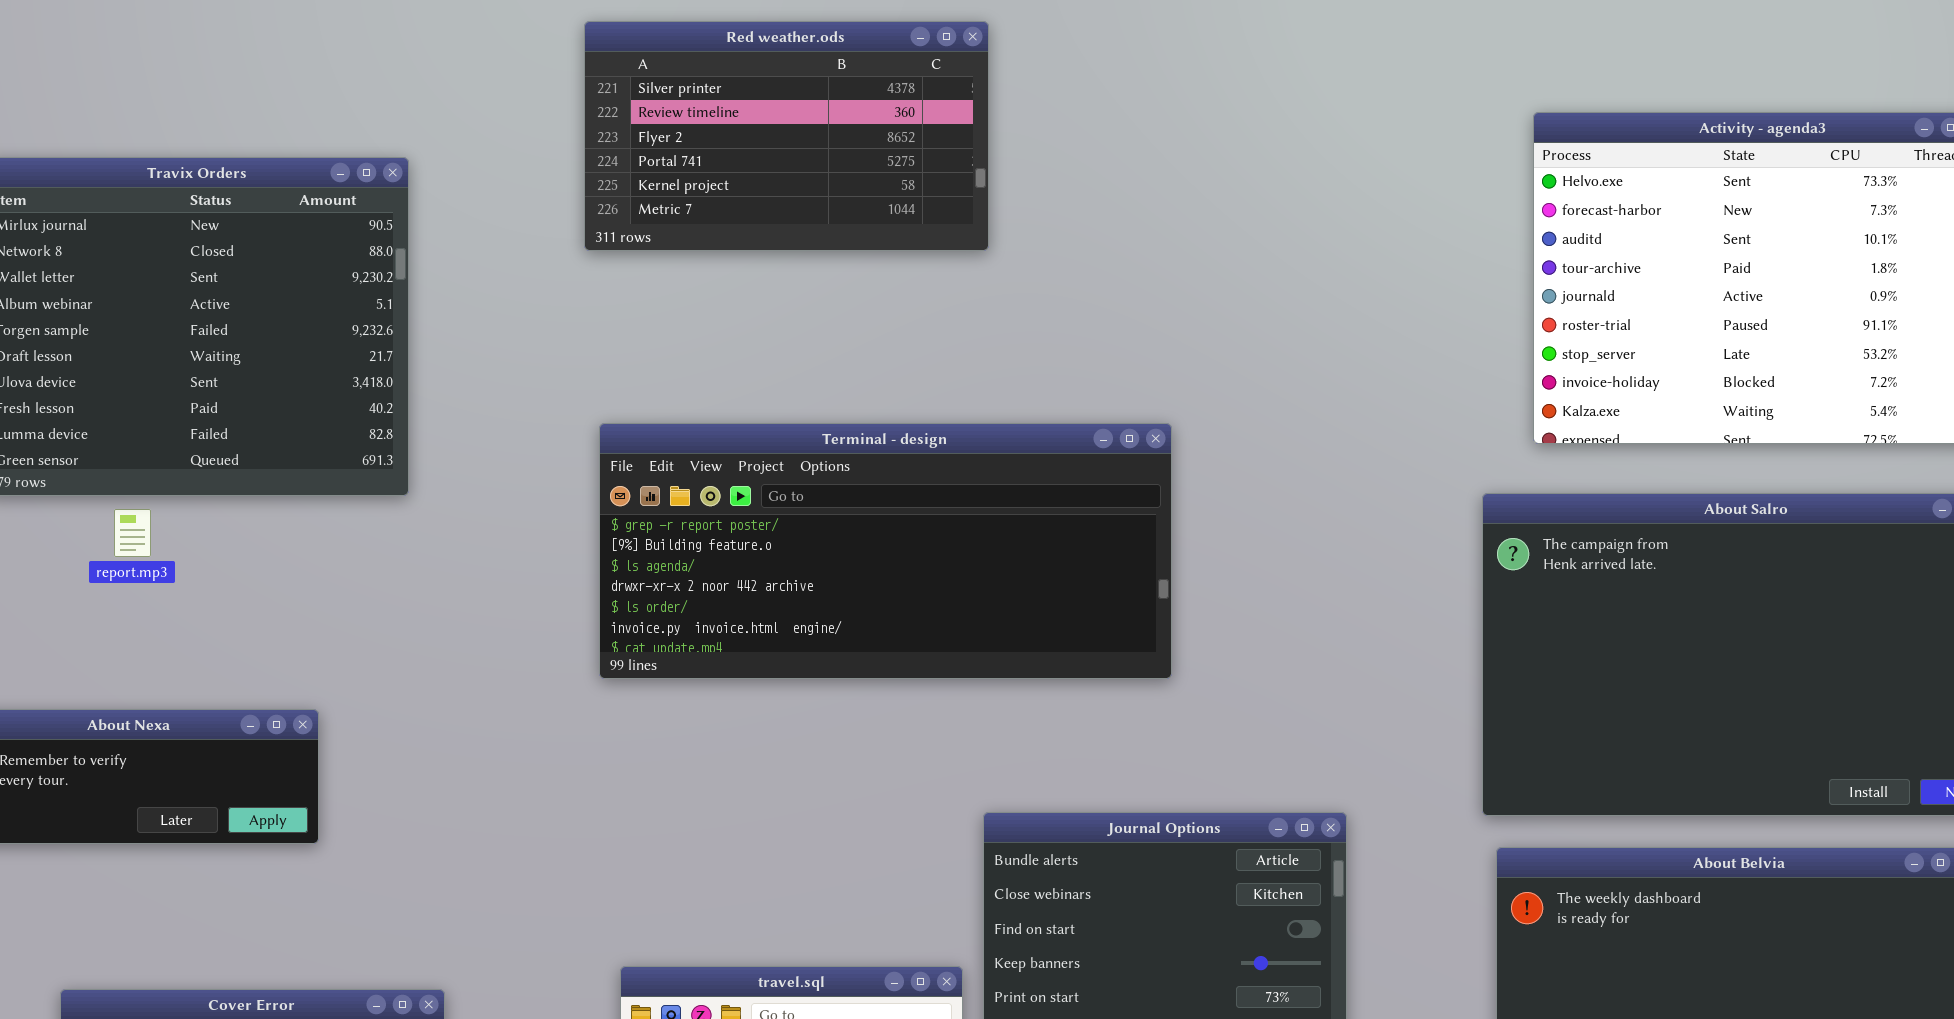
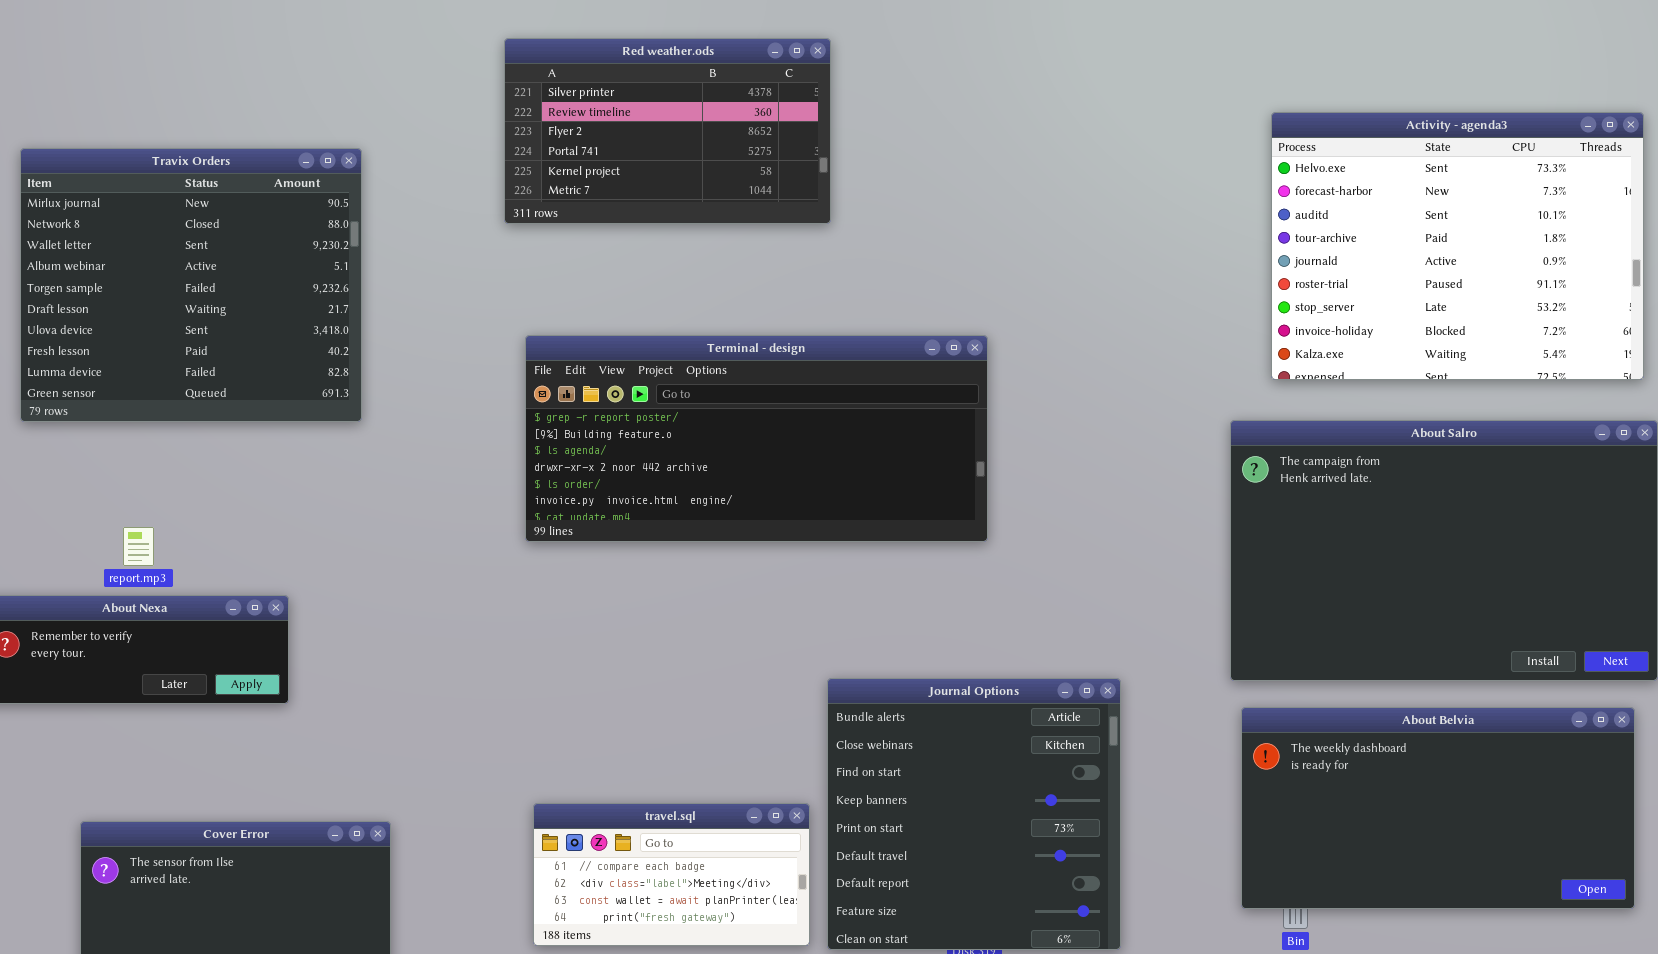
Terminal - design: [599,423,1172,679] -> [525,335,988,542], moved
report.mp3: [114,509,151,557] -> [123,527,154,566], moved

